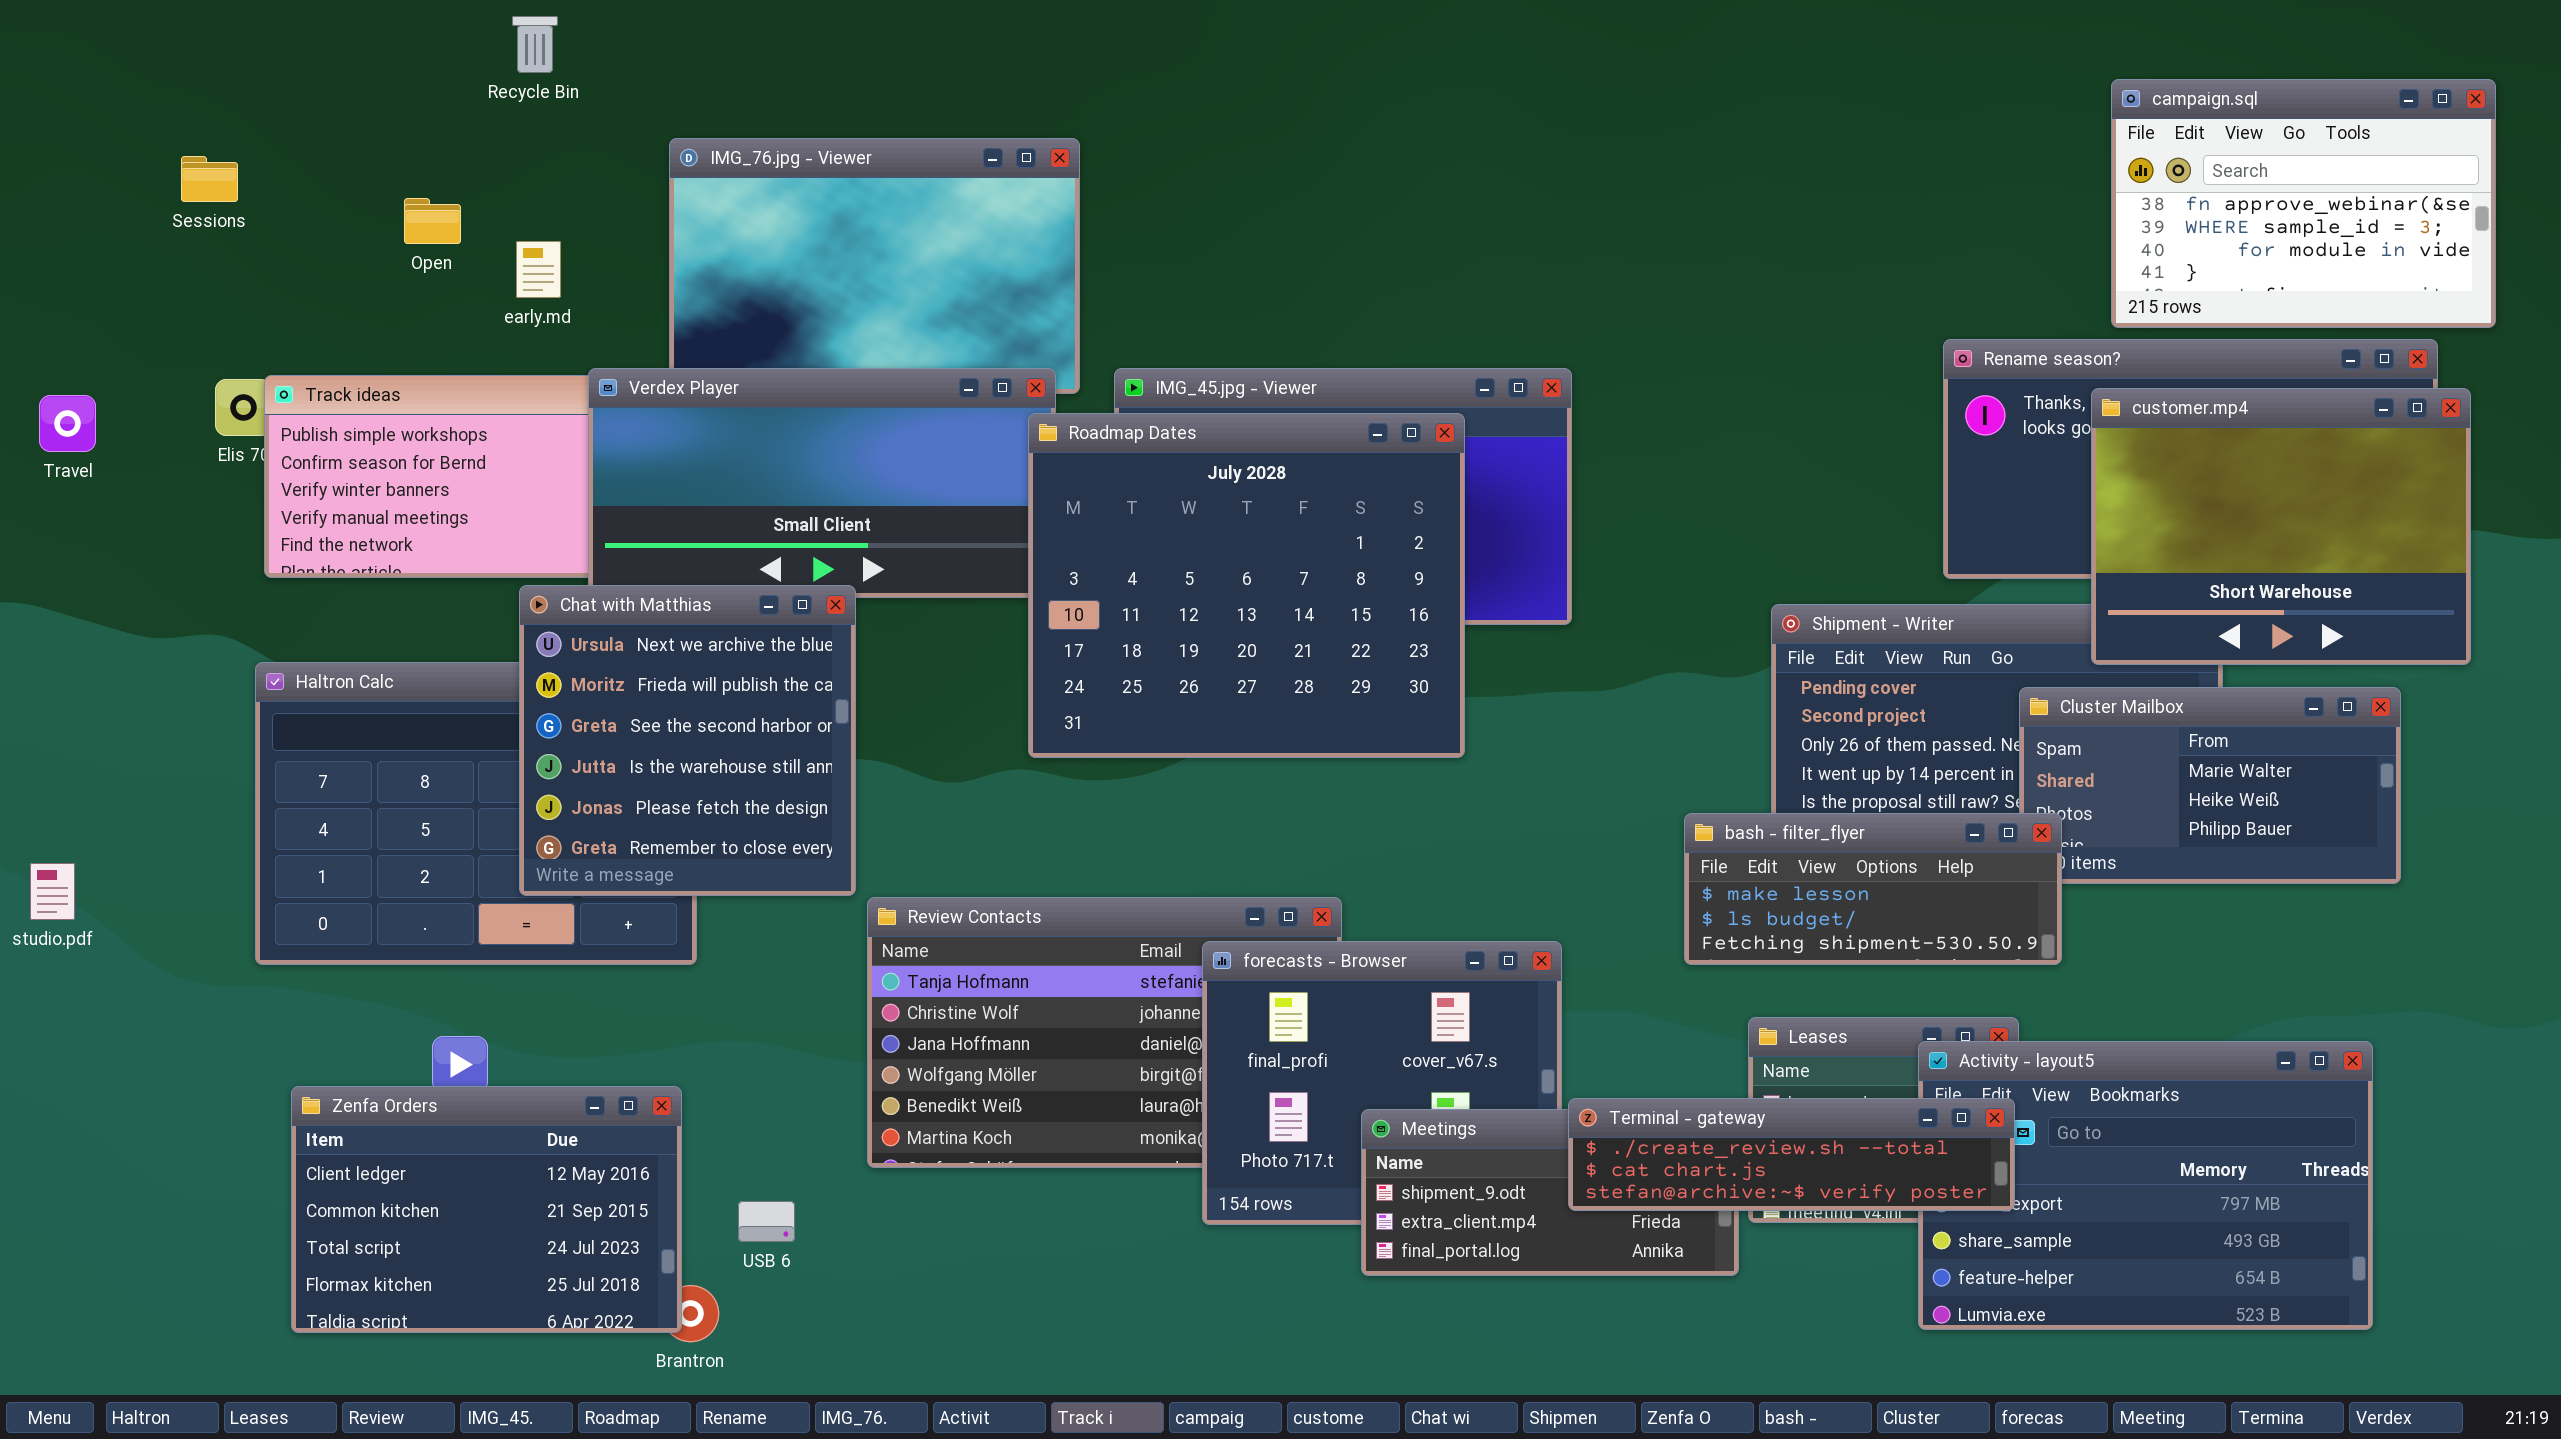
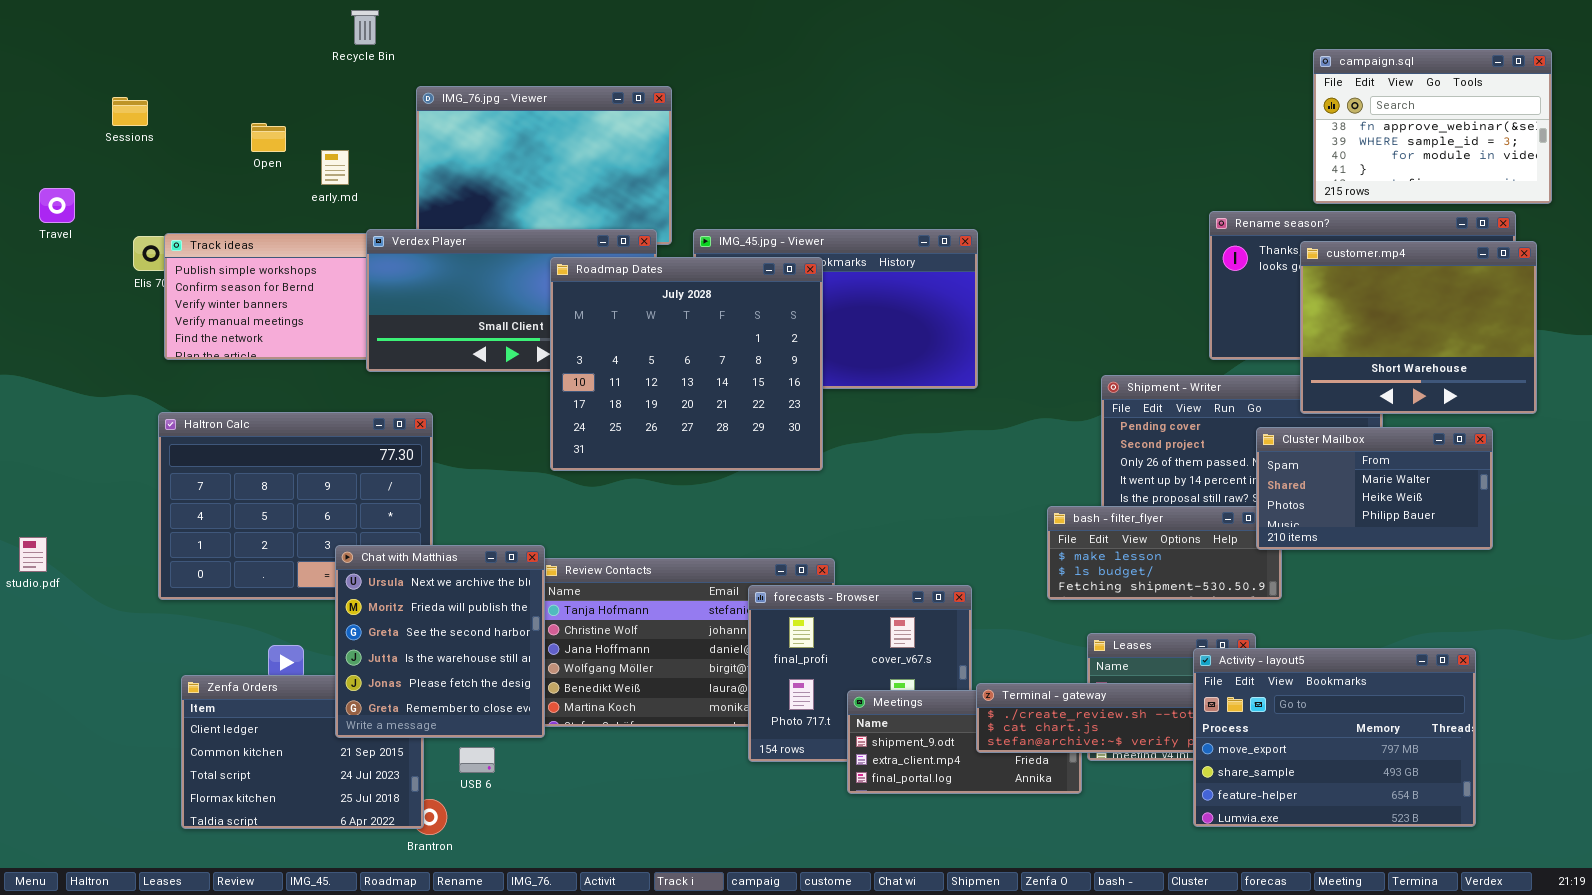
Recycle Bin: [512,16,558,73] -> [351,10,379,45], moved
Travel: [39,395,96,452] -> [39,188,75,223], moved
Roadmap Dates: [1028,413,1465,758] -> [550,257,823,471], moved
Chat with Matthias: [519,585,856,896] -> [335,545,545,738], moved
Cluster Mailbox: [2019,687,2401,884] -> [1256,427,1493,550], raised
Activity - layout5: [1918,1041,2373,1330] -> [1193,648,1476,827], raised

